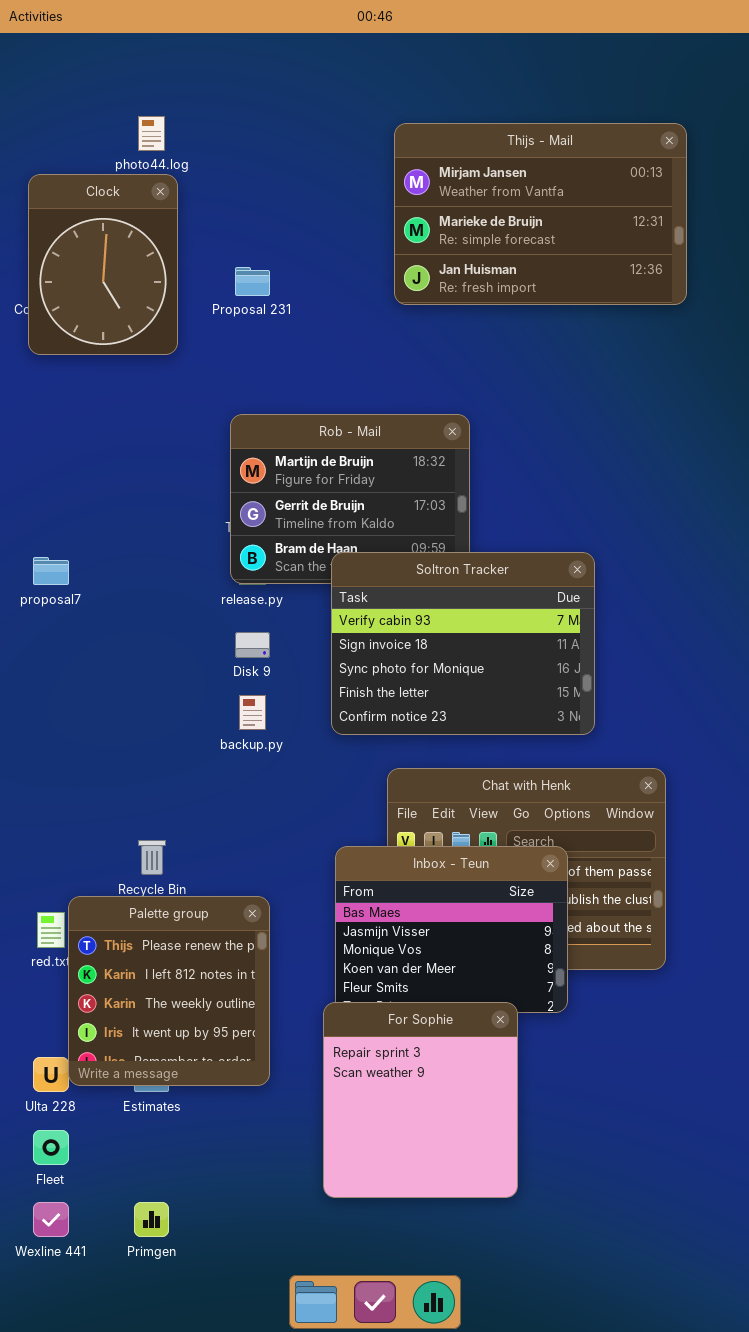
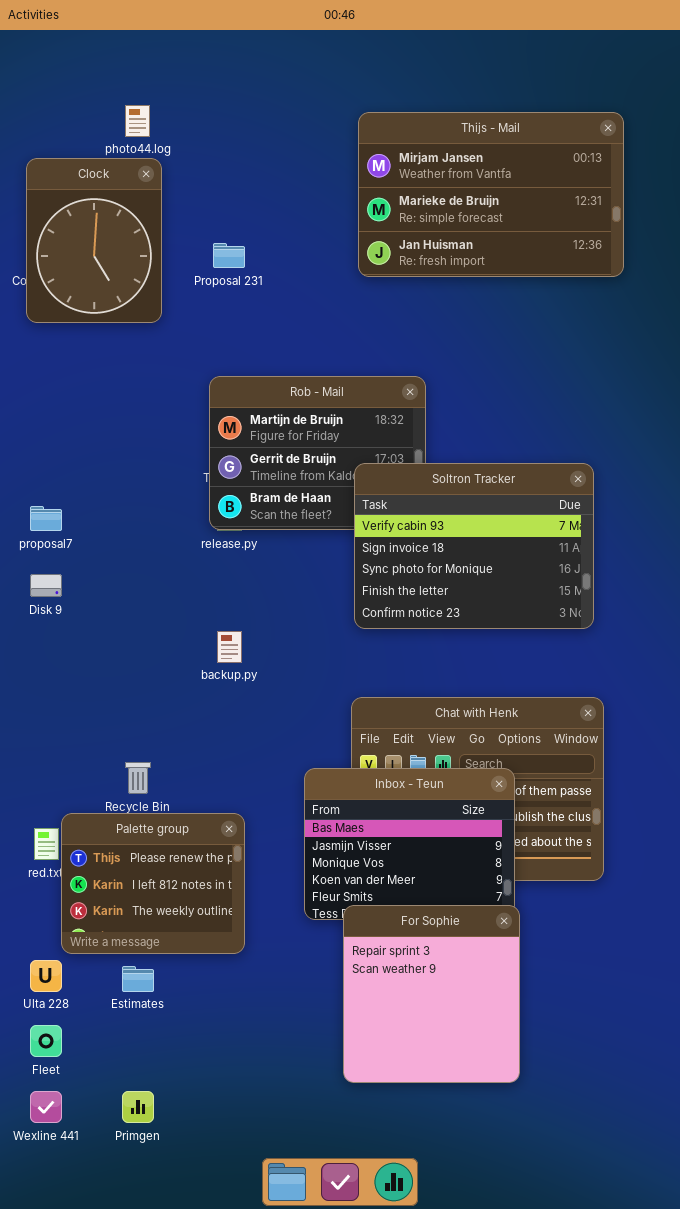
Soltron Tracker: [331,552,595,735] -> [354,463,594,629], moved
Disk 9: [235,632,270,658] -> [30,574,62,597], moved
Palette group: [68,896,270,1086] -> [61,813,245,954], resized
For Sophie: [323,1002,518,1198] -> [343,905,520,1083], moved

